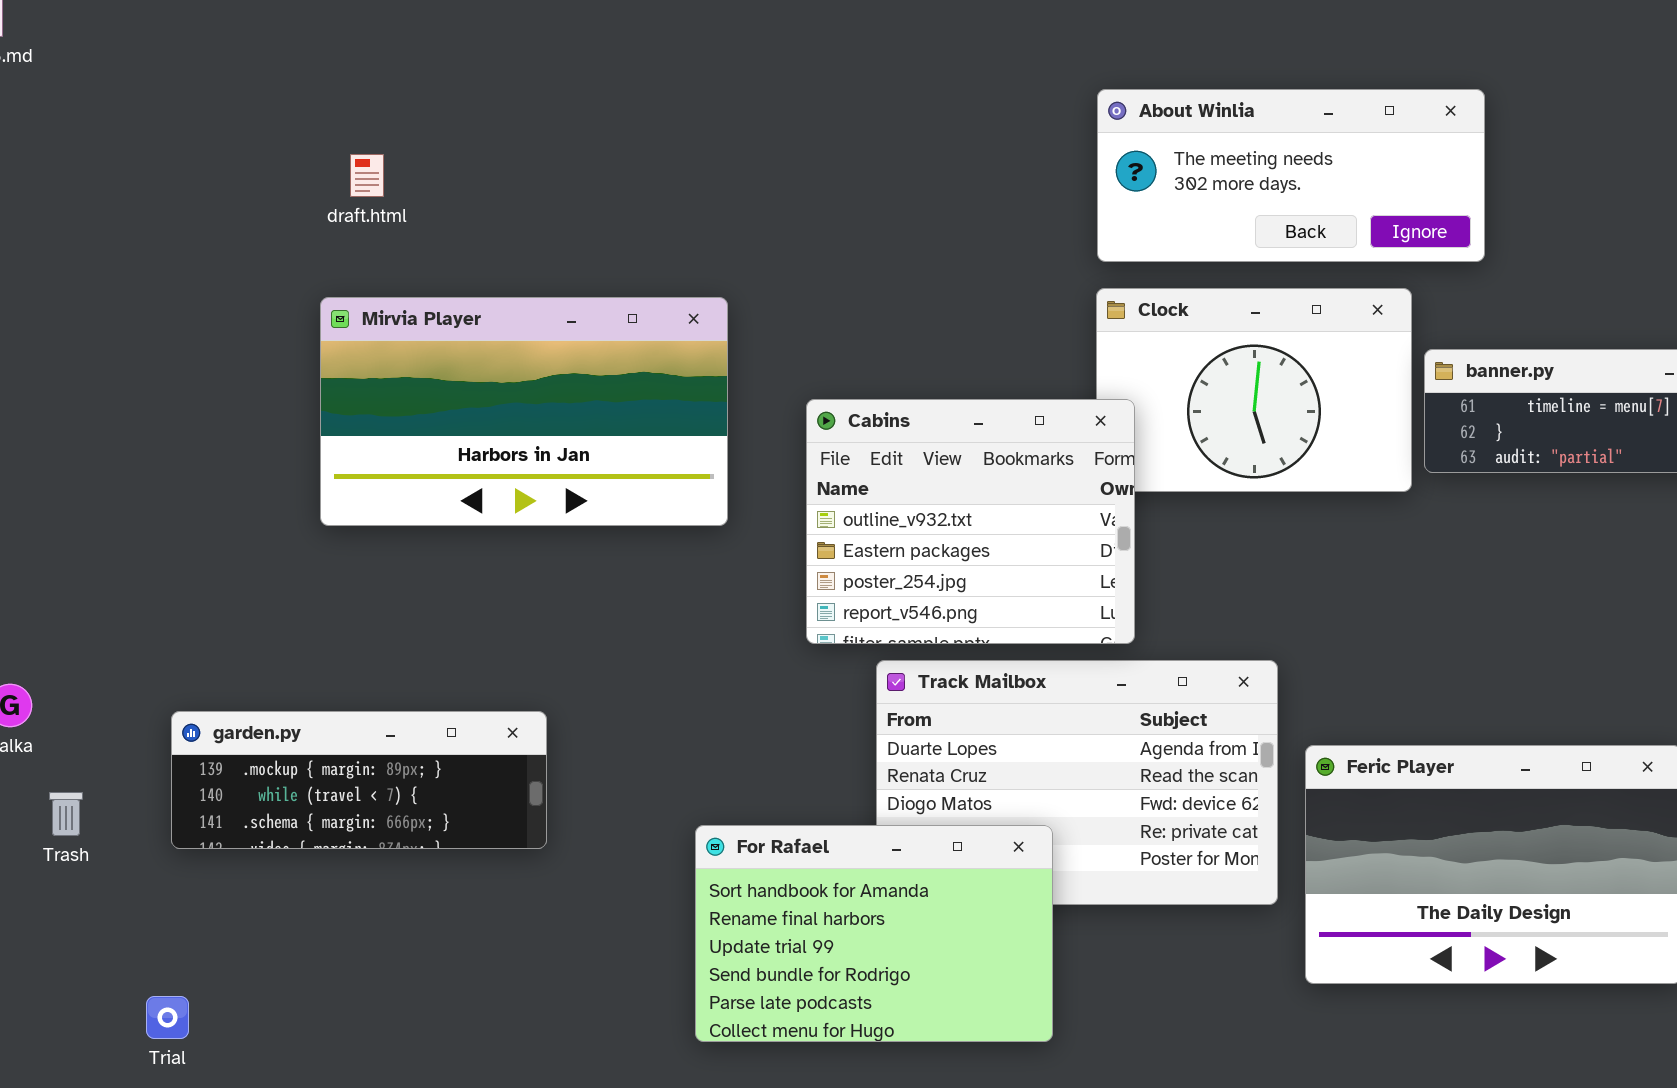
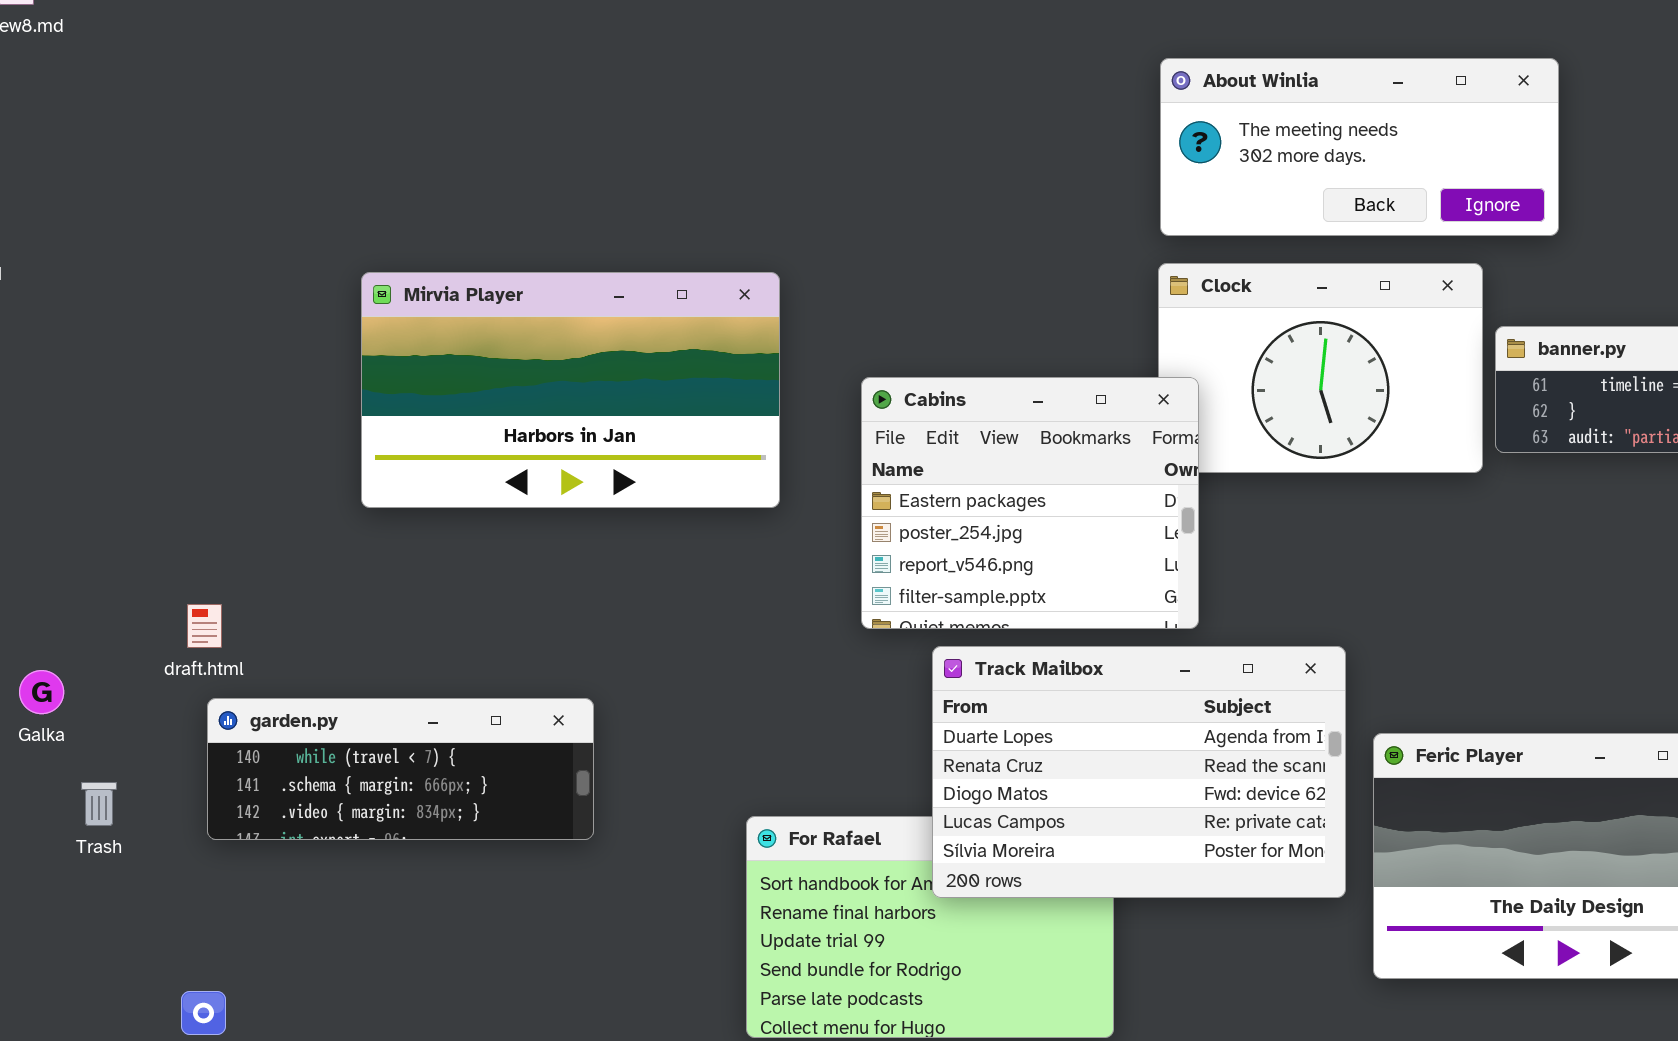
draft.html: [350,154,384,197] -> [187,604,222,648], moved
Cabins: [806,399,1135,644] -> [861,377,1199,629], scrolled down 1 row
Track Mailbox: [876,660,1278,905] -> [932,646,1346,898], raised
garden.py: [171,711,547,849] -> [207,698,594,840], scrolled down 1 row

